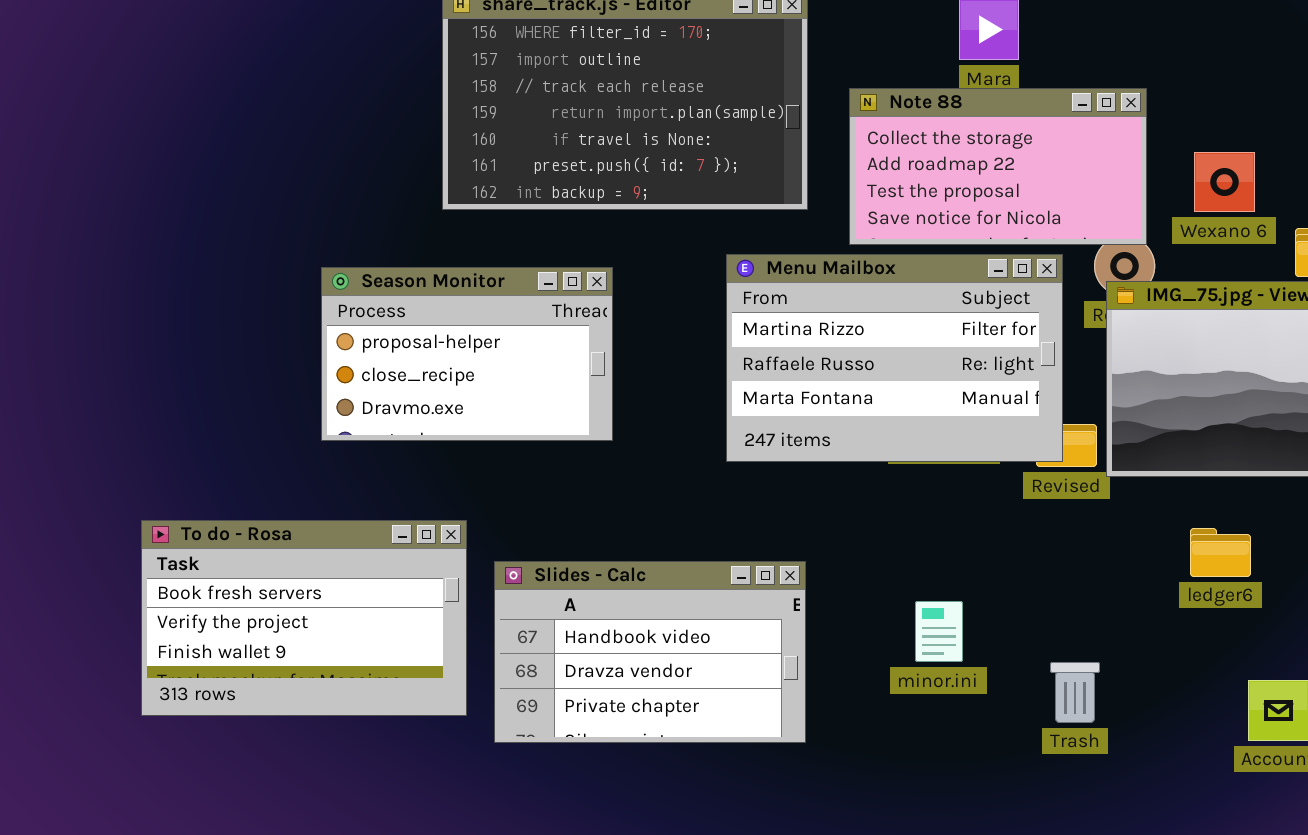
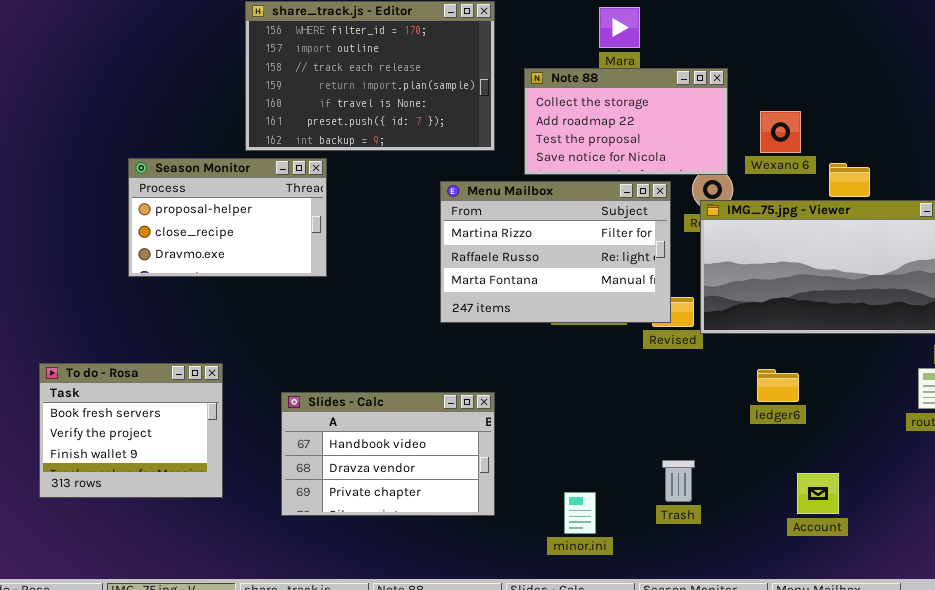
Season Monitor: [321,267,613,441] -> [128,158,327,277], moved
To do - Rosa: [141,520,467,716] -> [39,363,223,498], resized
minor.ini: [915,601,963,662] -> [564,492,596,534], moved

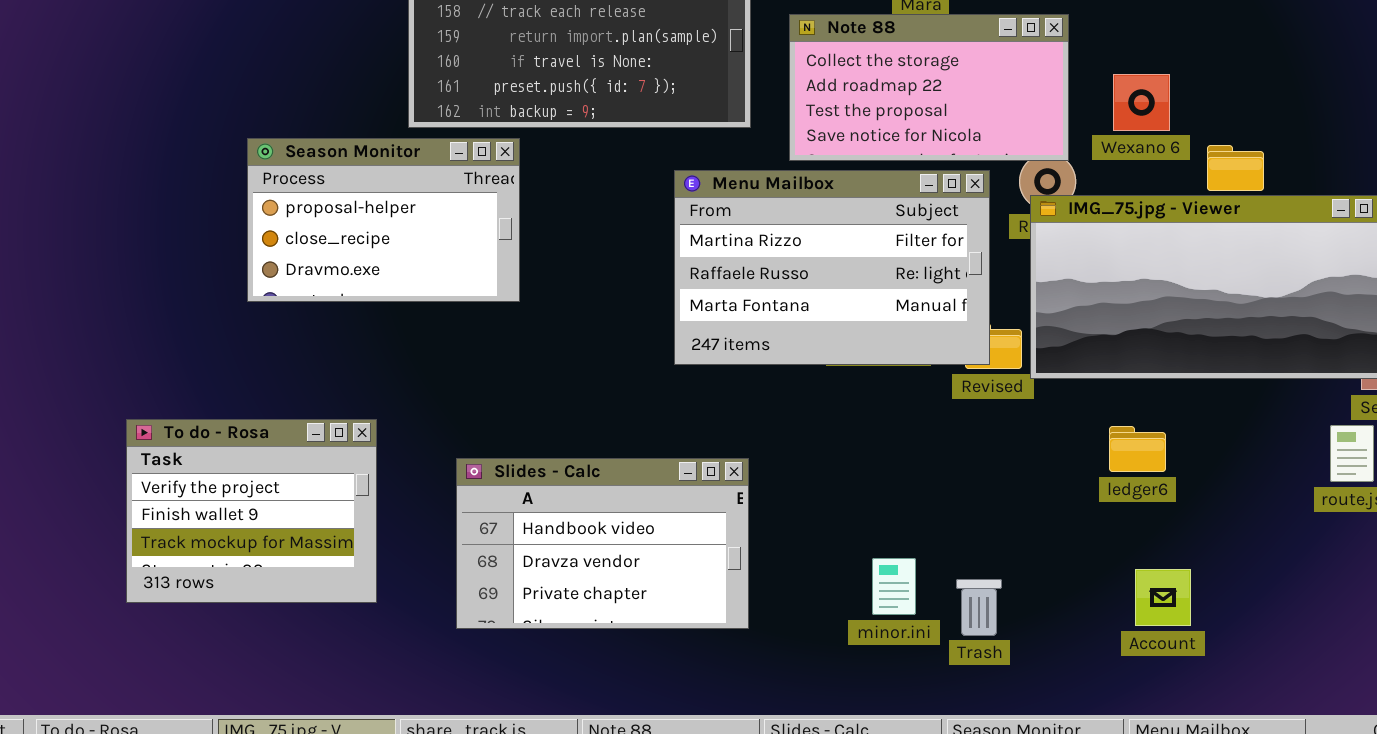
To do - Rosa: [39,363,223,498] -> [126,419,377,603], scrolled down 1 row
Trash: [662,460,695,502] -> [956,579,1002,636], moved
Account: [797,473,839,514] -> [1135,569,1191,626], moved
minor.ini: [564,492,596,534] -> [872,558,916,615], moved

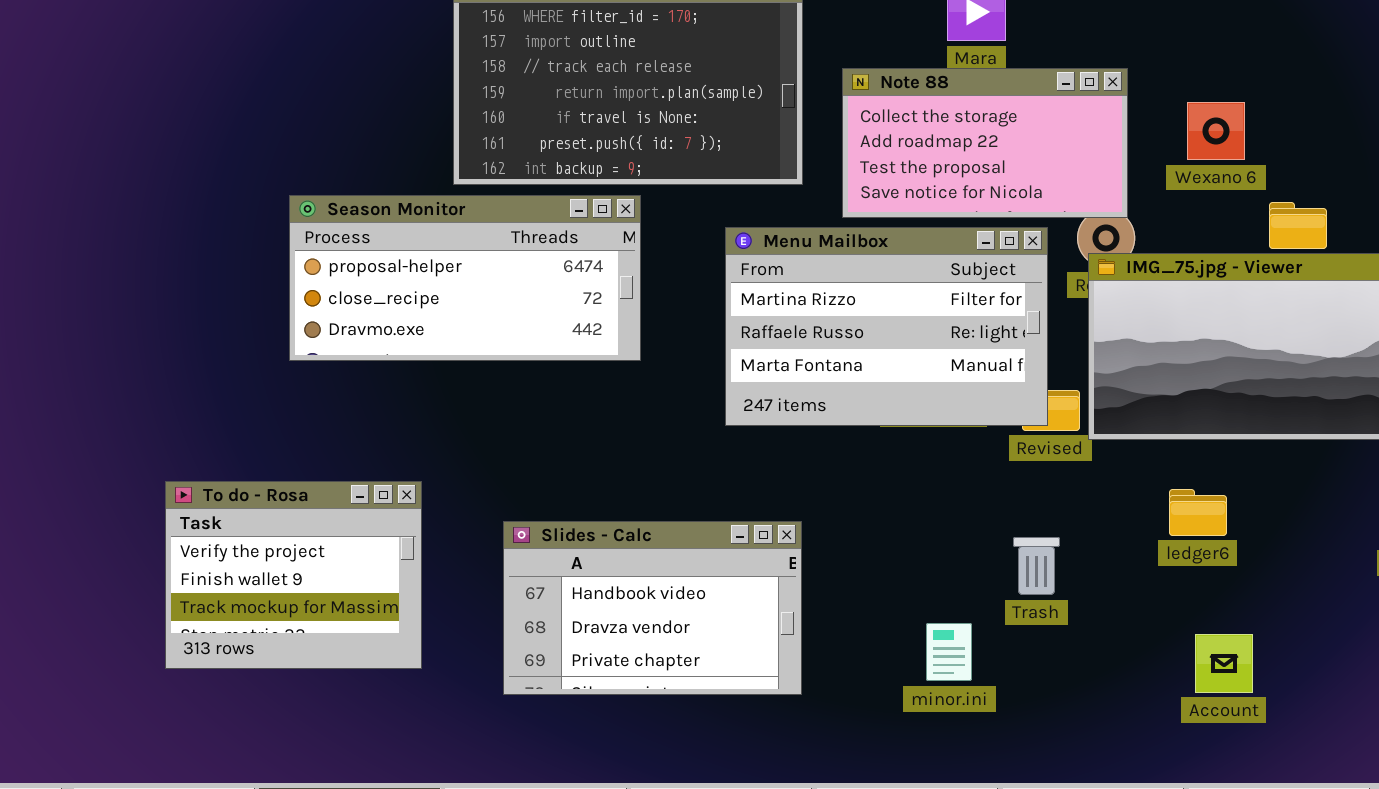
Wexano 6: [1113,74,1170,131] -> [1187,102,1245,160], moved
Season Monitor: [247,138,520,302] -> [289,195,641,361], resized
Trash: [956,579,1002,636] -> [1013,537,1060,595], moved

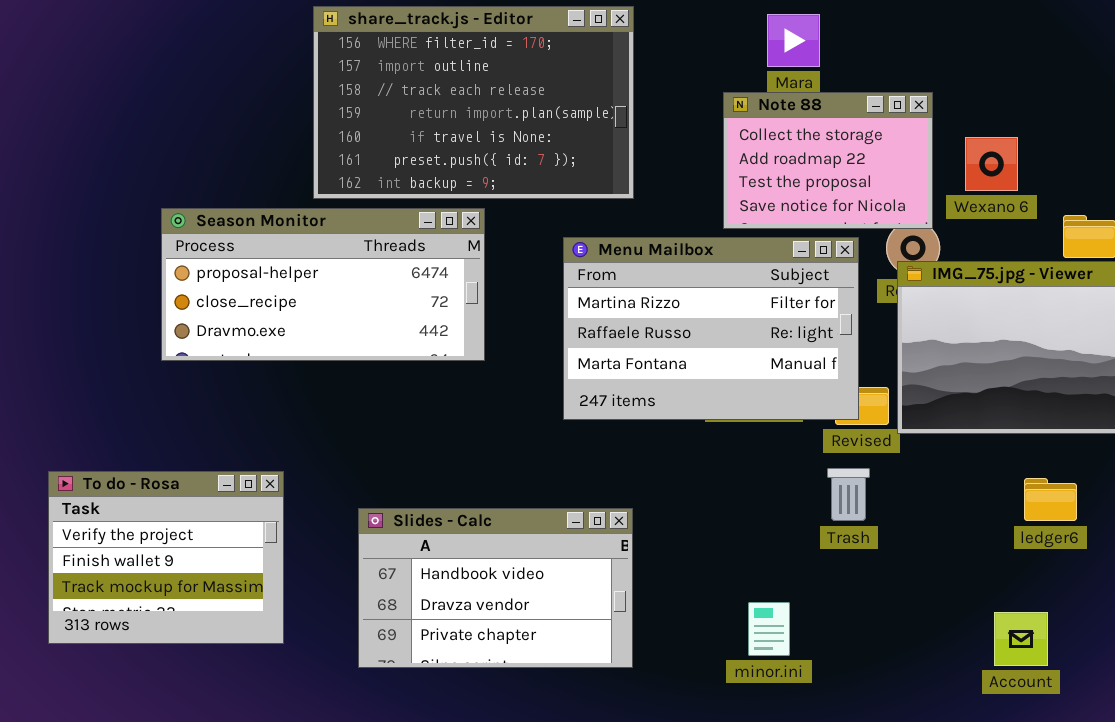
Note 88: [842,68,1128,218] -> [723,92,933,229], resized
Wexano 6: [1187,102,1245,160] -> [965,137,1018,191], moved
ledger6: [1169,489,1227,536] -> [1024,478,1077,521], moved
Trash: [1013,537,1060,595] -> [827,468,870,521], moved

